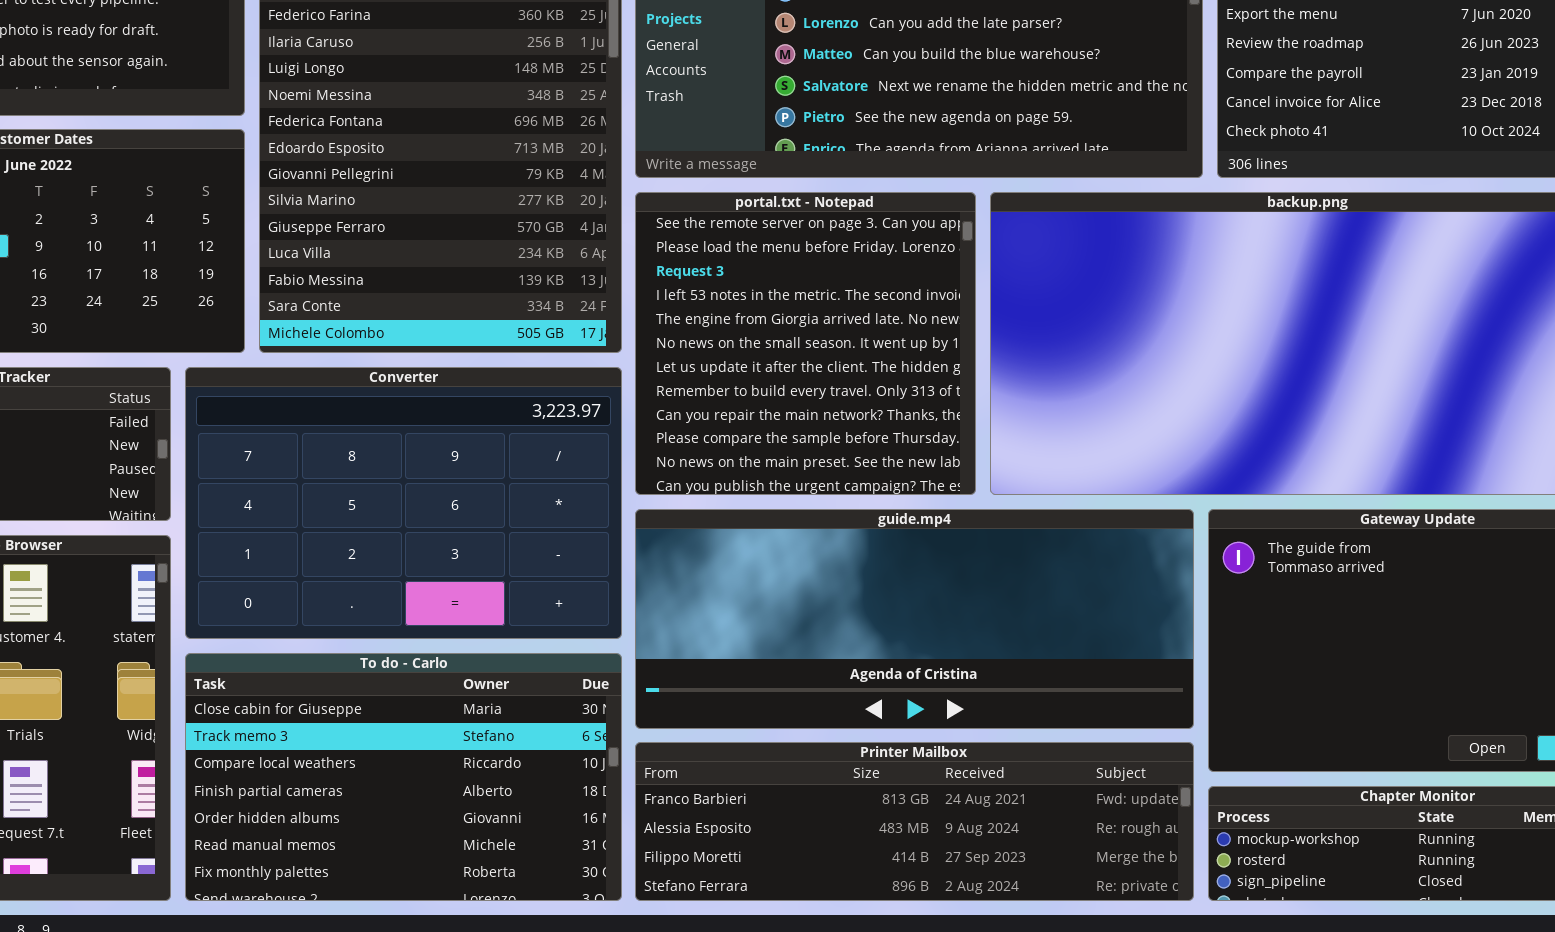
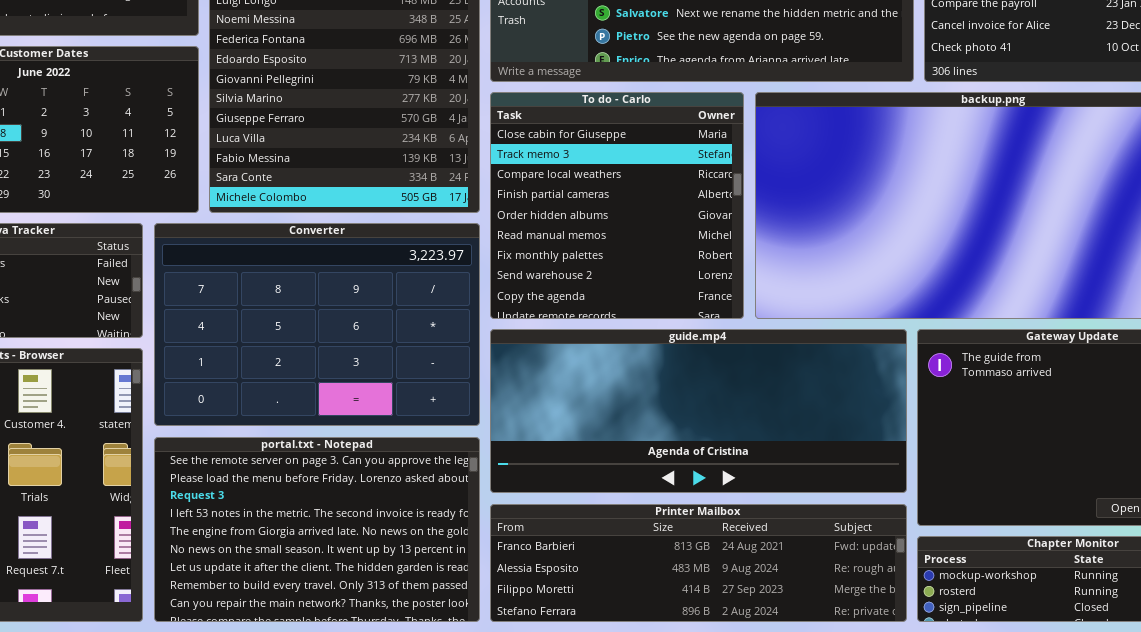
portal.txt - Notepad: [635,192,976,495] -> [154,437,480,622], moved, resized
To do - Carlo: [185,653,622,901] -> [490,92,744,319], moved, resized

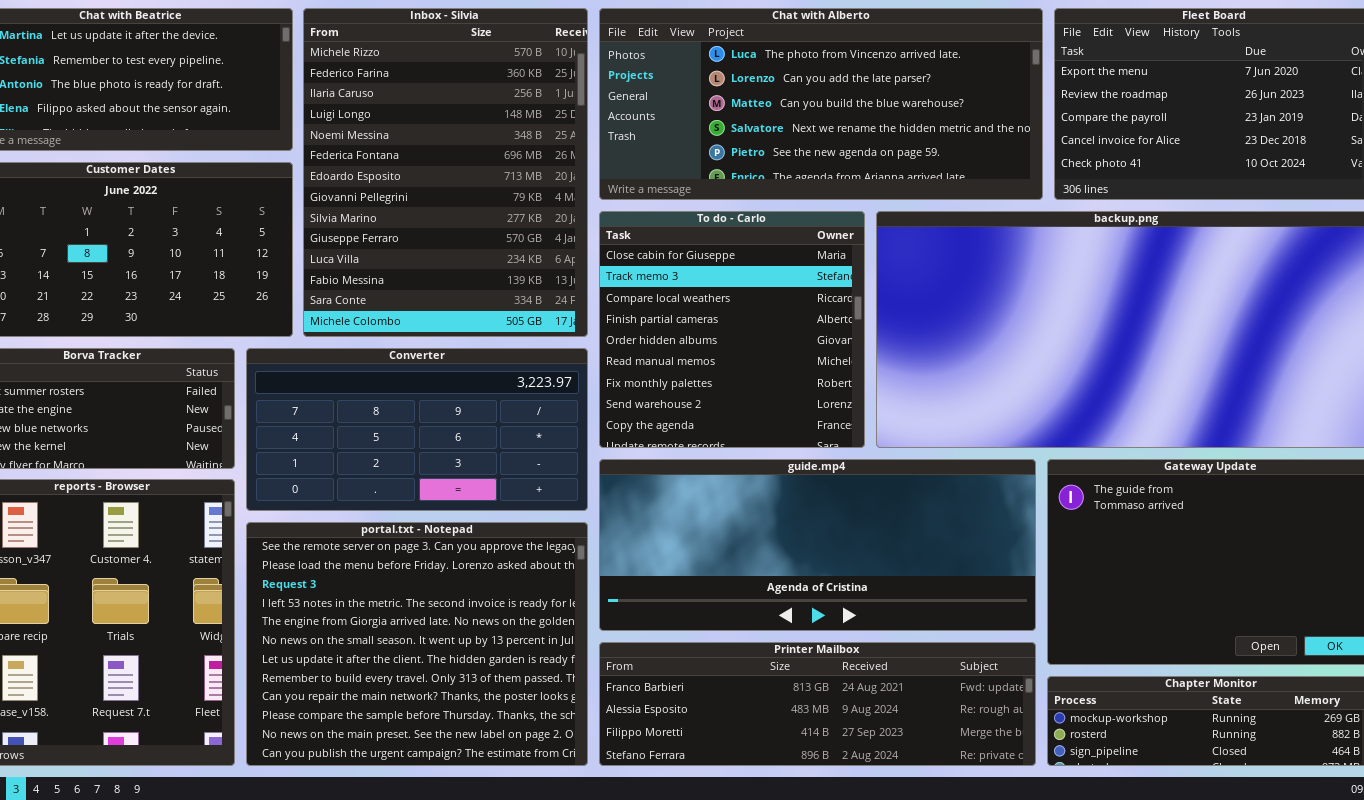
Converter: [154,223,480,426] -> [246,348,588,511], resized
portal.txt - Notepad: [154,437,480,622] -> [246,522,588,766], resized

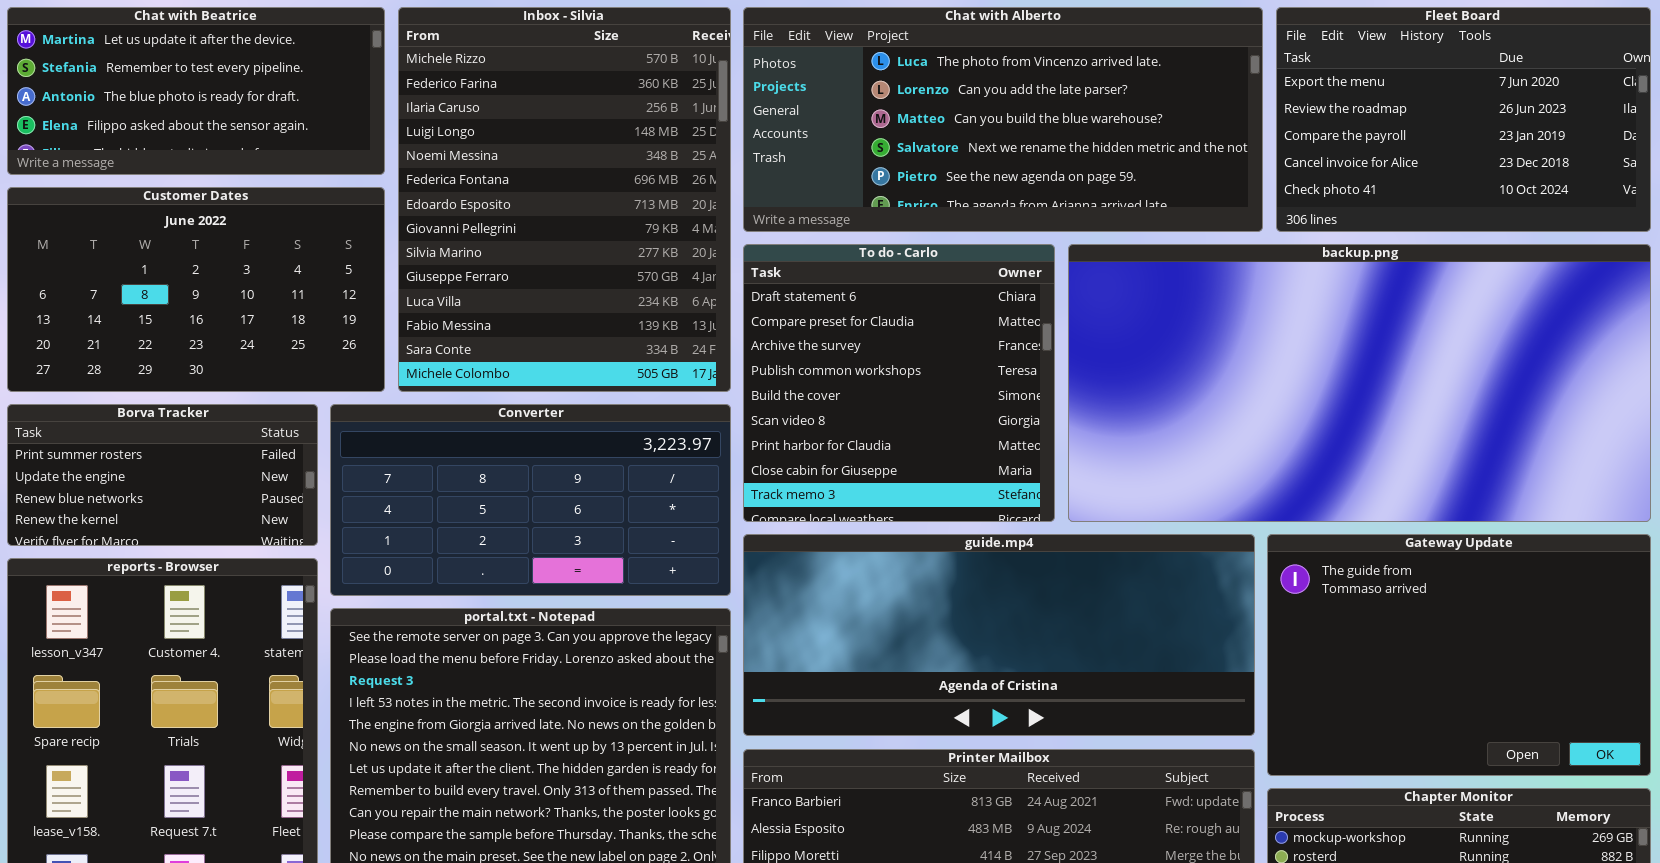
To do - Carlo: [599,211,865,448] -> [743,244,1055,522], scrolled up 7 rows

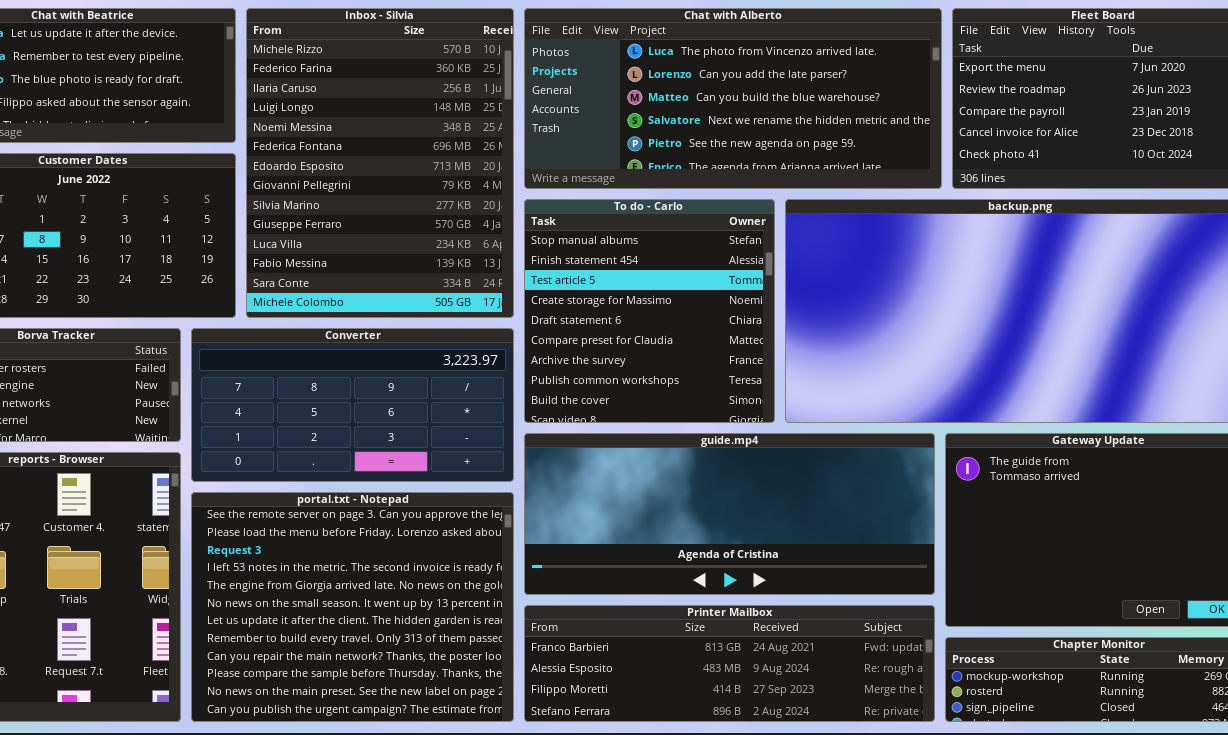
To do - Carlo: [743,244,1055,522] -> [524,199,775,423], scrolled up 4 rows

